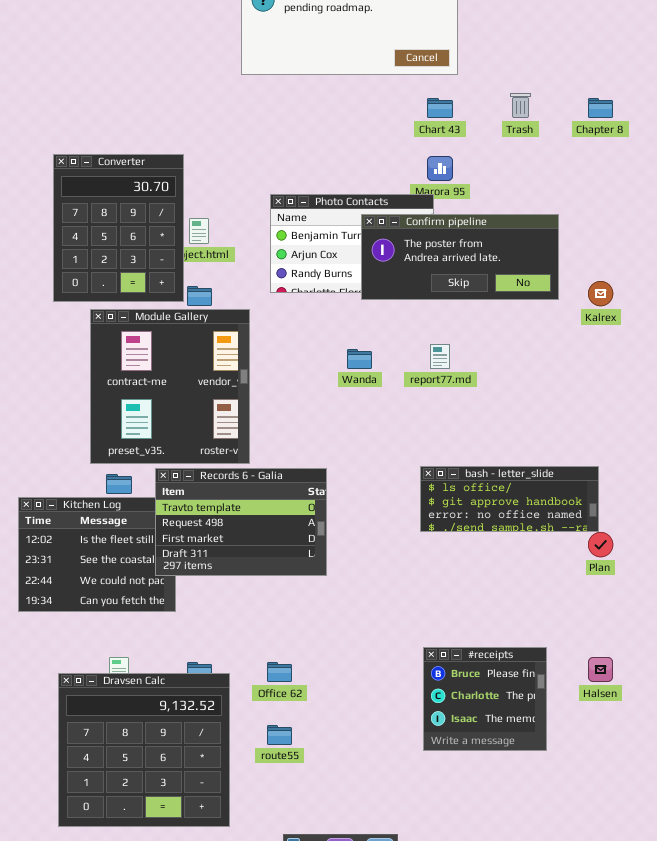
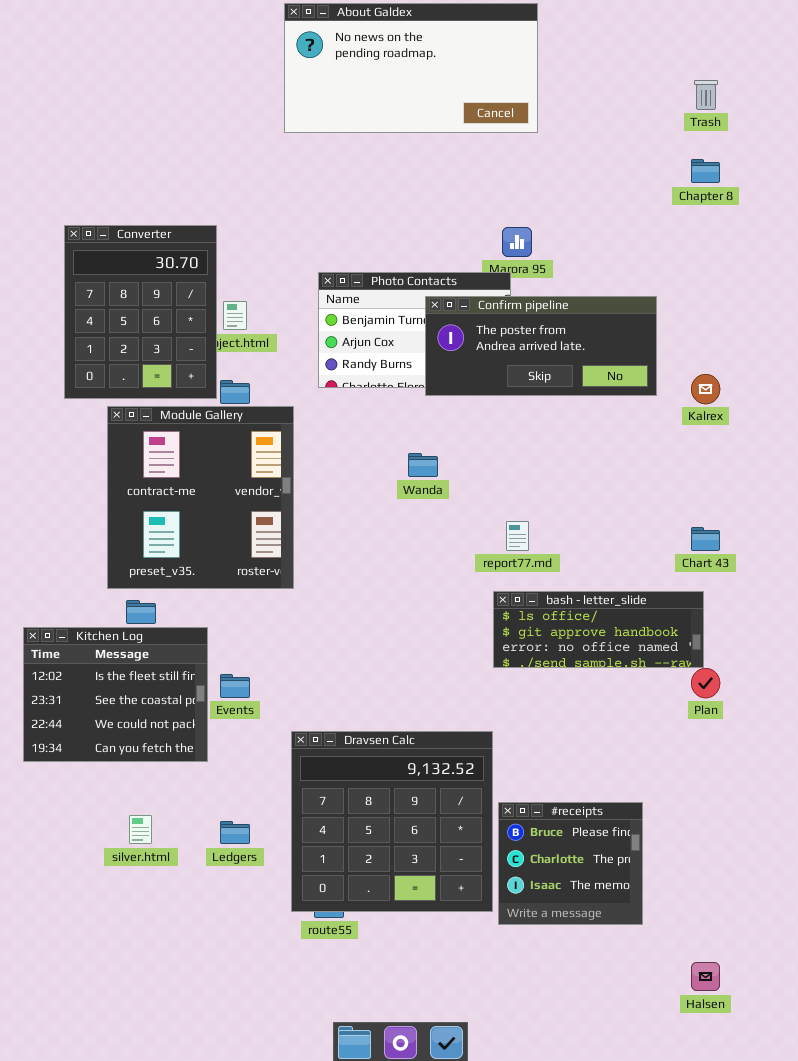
Trash: [510,93,531,118] -> [694,80,718,110], moved
Chart 43: [427,98,453,118] -> [691,527,720,551], moved
report77.md: [430,344,450,369] -> [506,521,529,551], moved
Records 6 - Galia: [155,468,327,576] -> none, closed
Halsen: [588,657,613,682] -> [691,962,720,991], moved
Dravsen Calc: [58,673,230,827] -> [291,731,493,912], moved

